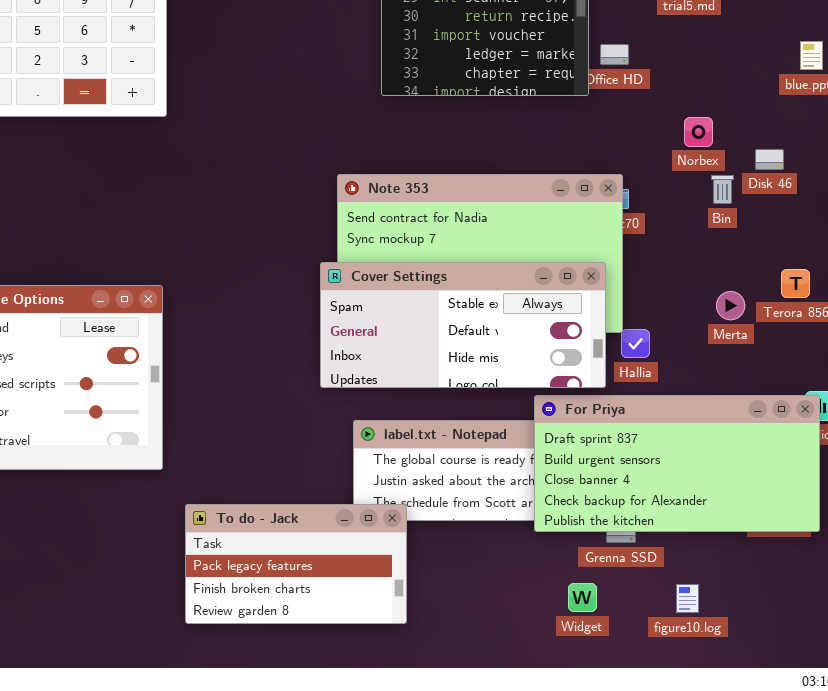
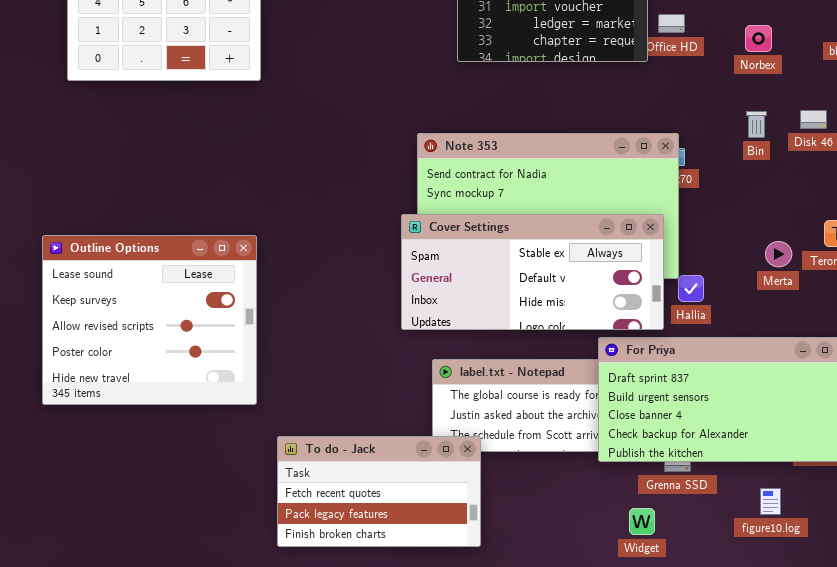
Norbex: [684,117,713,147] -> [745,25,772,52], moved
Bin: [711,175,734,204] -> [746,111,767,138], moved
To do - Jack: [185,504,407,624] -> [277,436,481,547], scrolled up 1 row
figure10.log: [676,584,699,613] -> [760,488,781,515], moved

